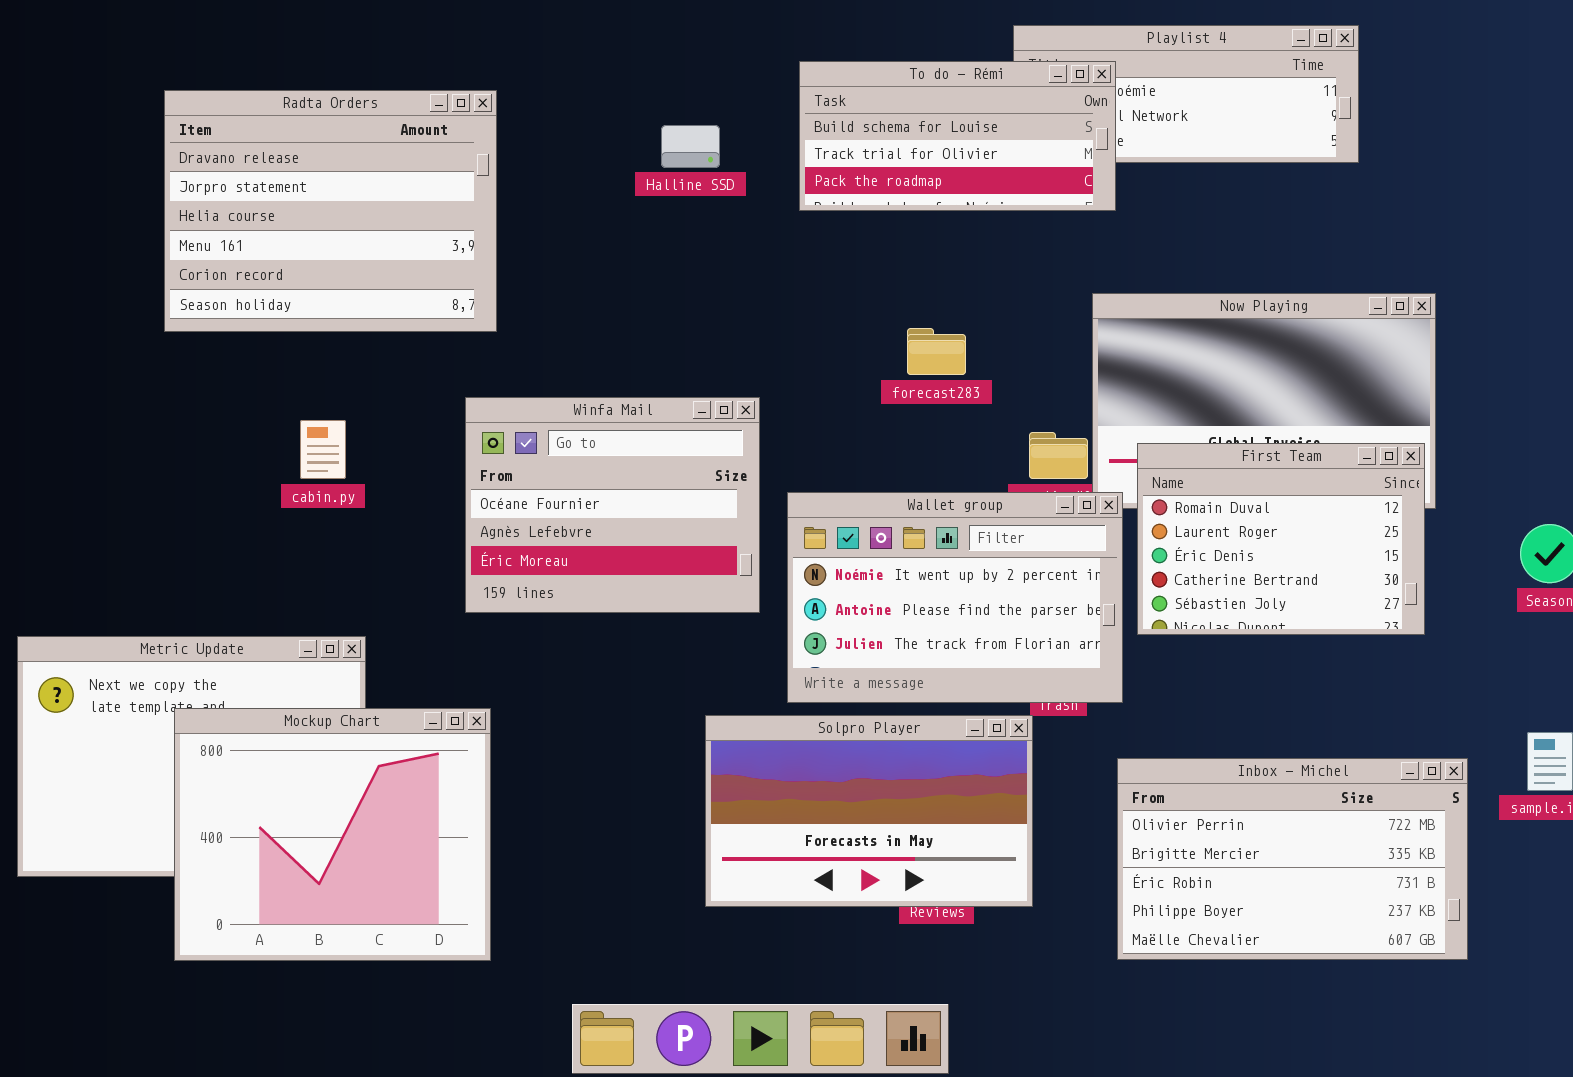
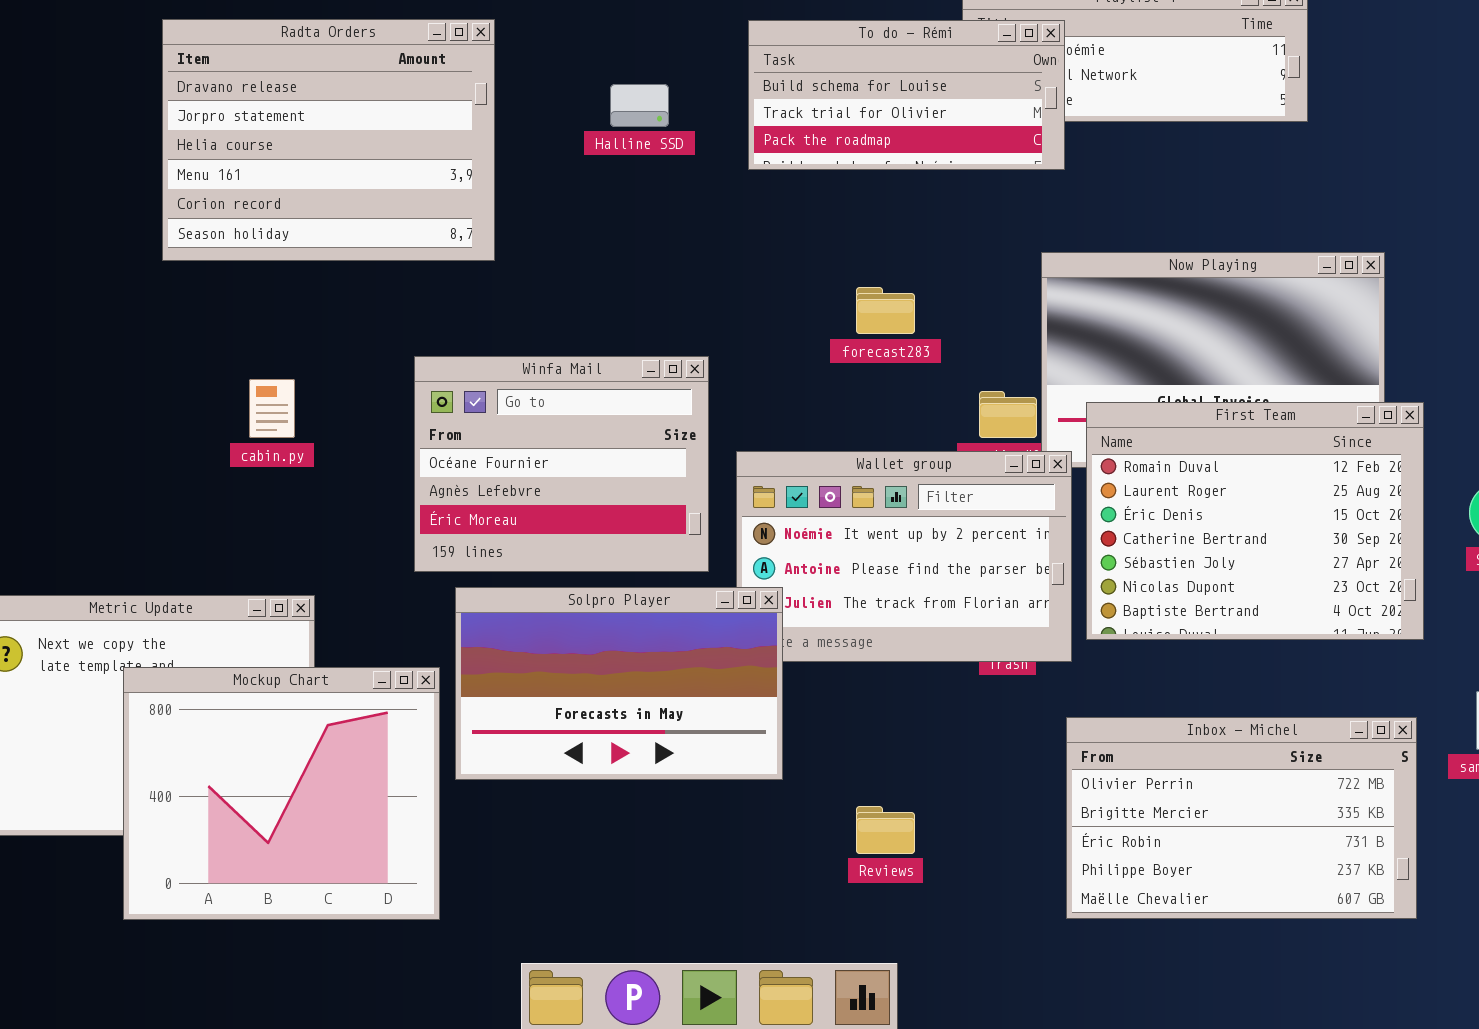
Radta Orders: [164,90,497,332] -> [162,19,495,261], moved
First Team: [1137,443,1425,635] -> [1086,402,1424,640], resized
Solpro Player: [705,715,1033,907] -> [455,587,783,780], moved

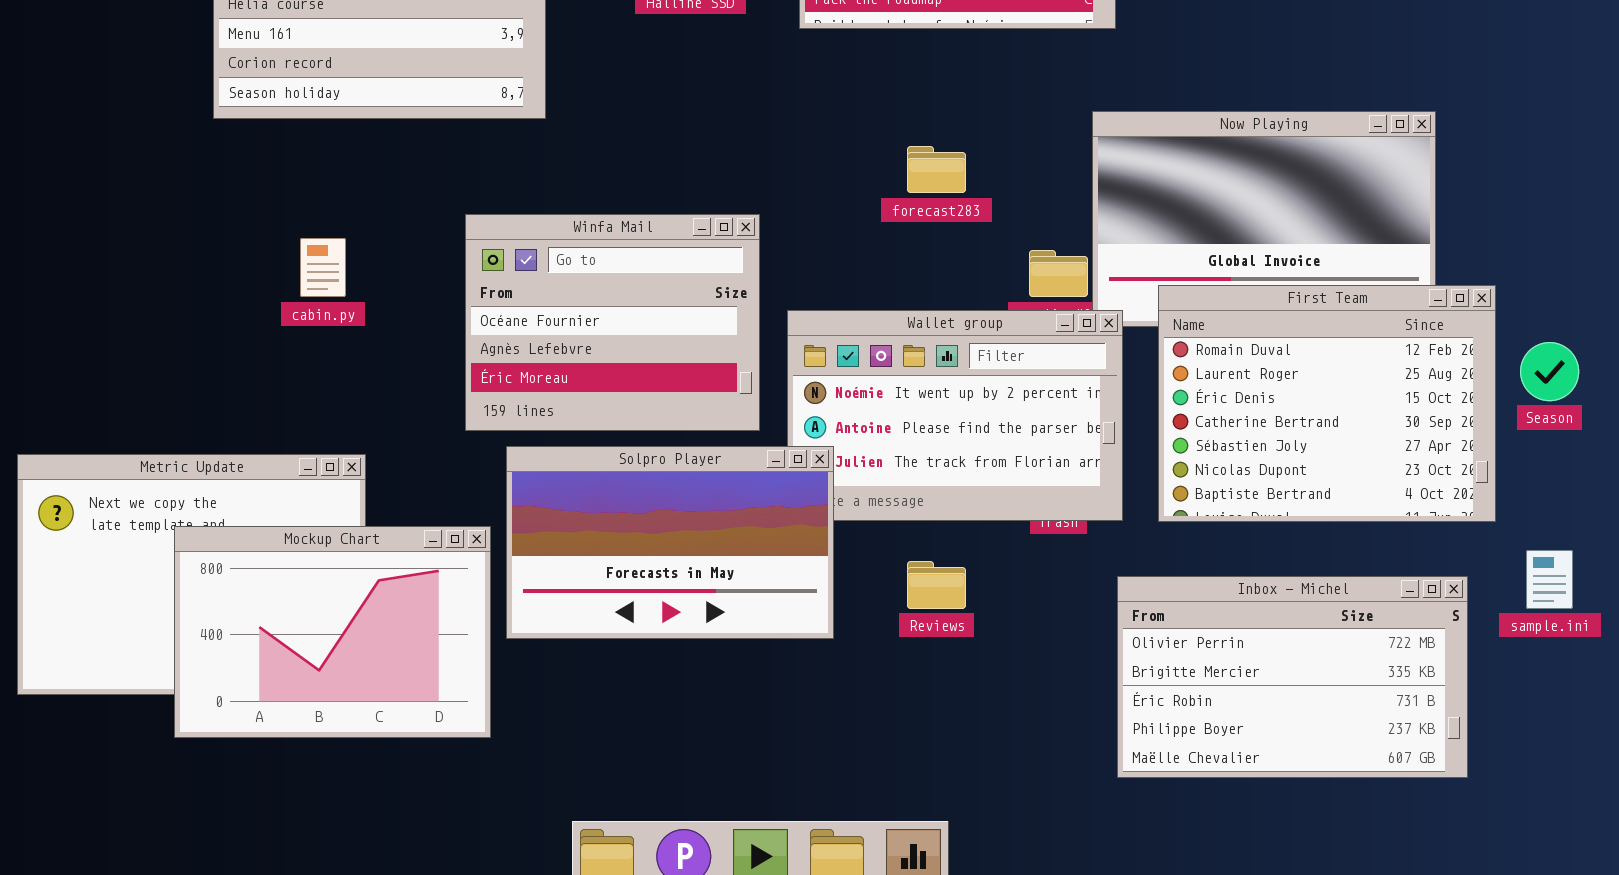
First Team: [1086,402,1424,640] -> [1158,285,1496,522], moved
Mockup Chart: [123,667,440,920] -> [174,526,491,738], resized
Reviews: [856,806,915,854] -> [907,561,966,609], moved

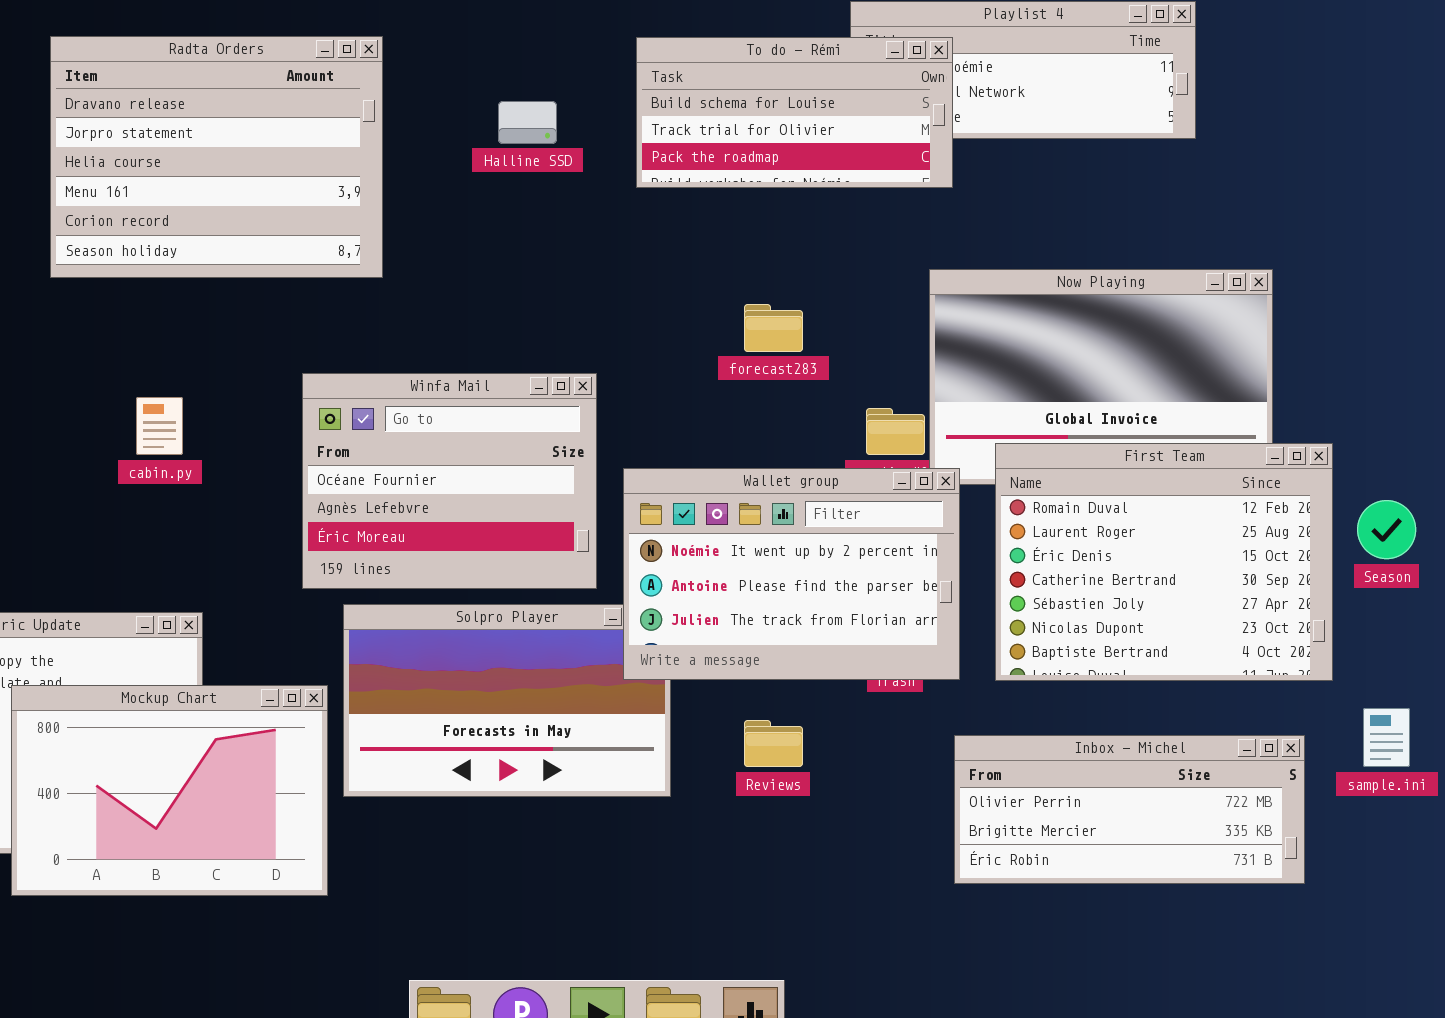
Wallet group: [787,310,1123,521] -> [623,468,960,680], raised
Inbox - Michel: [1117,576,1468,778] -> [954,735,1305,884], resized

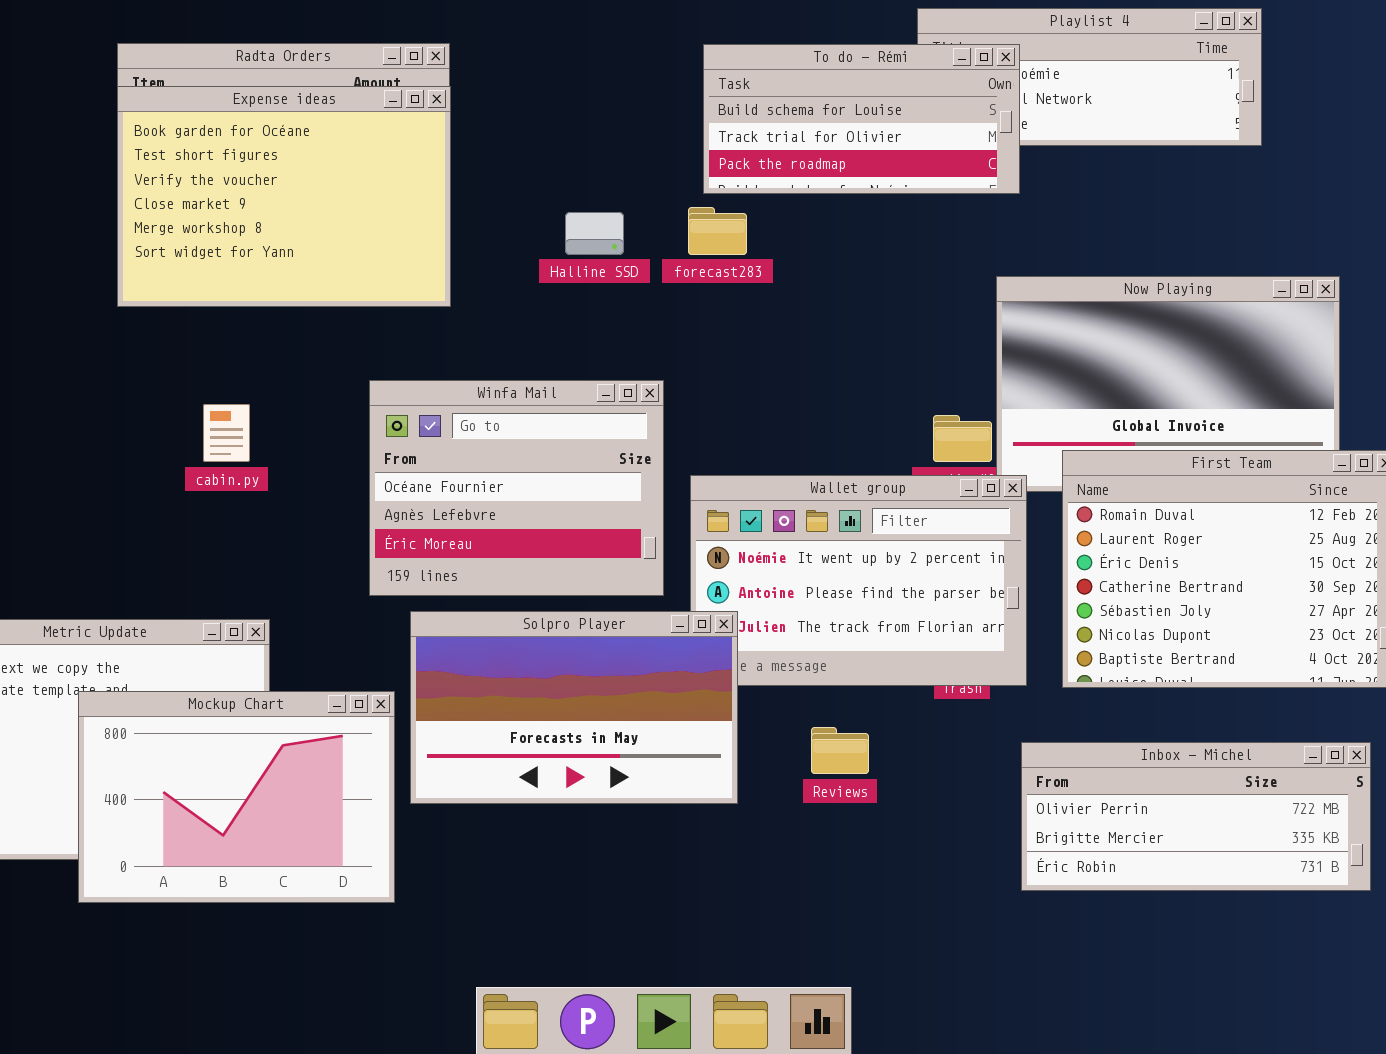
Expense ideas: none -> [117,86,451,307], opened
Halline SSD: [498,101,557,144] -> [565,212,624,255], moved
forecast283: [744,304,803,352] -> [688,207,747,255], moved
Solpro Player: [343,604,671,797] -> [410,611,738,804], raised

